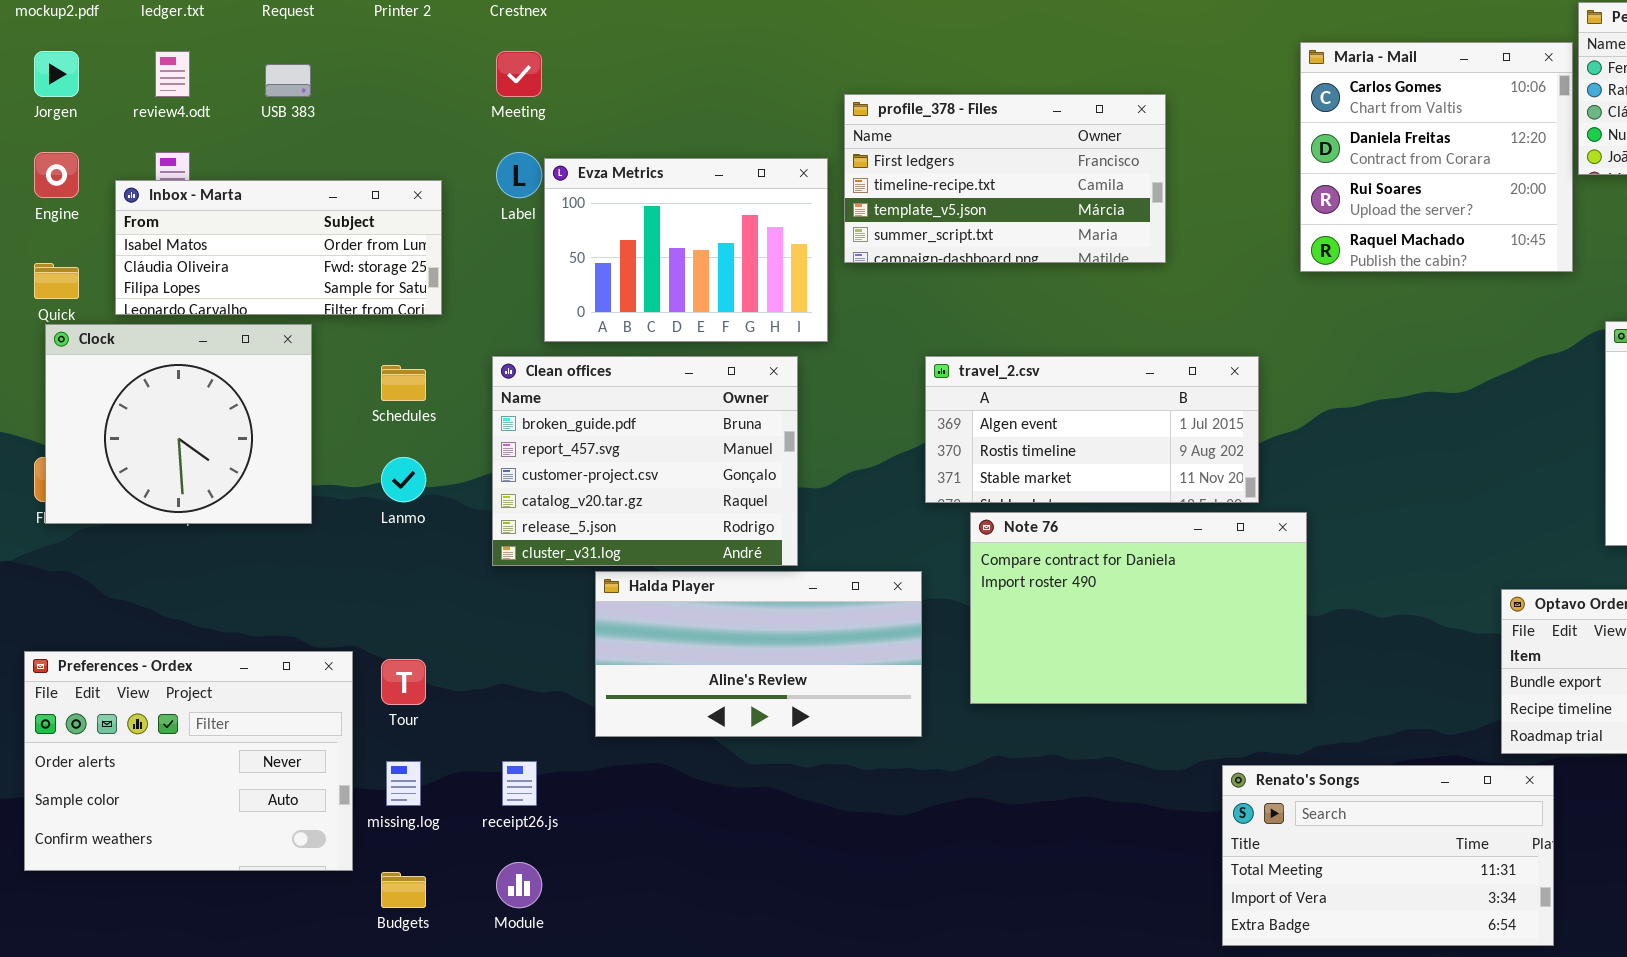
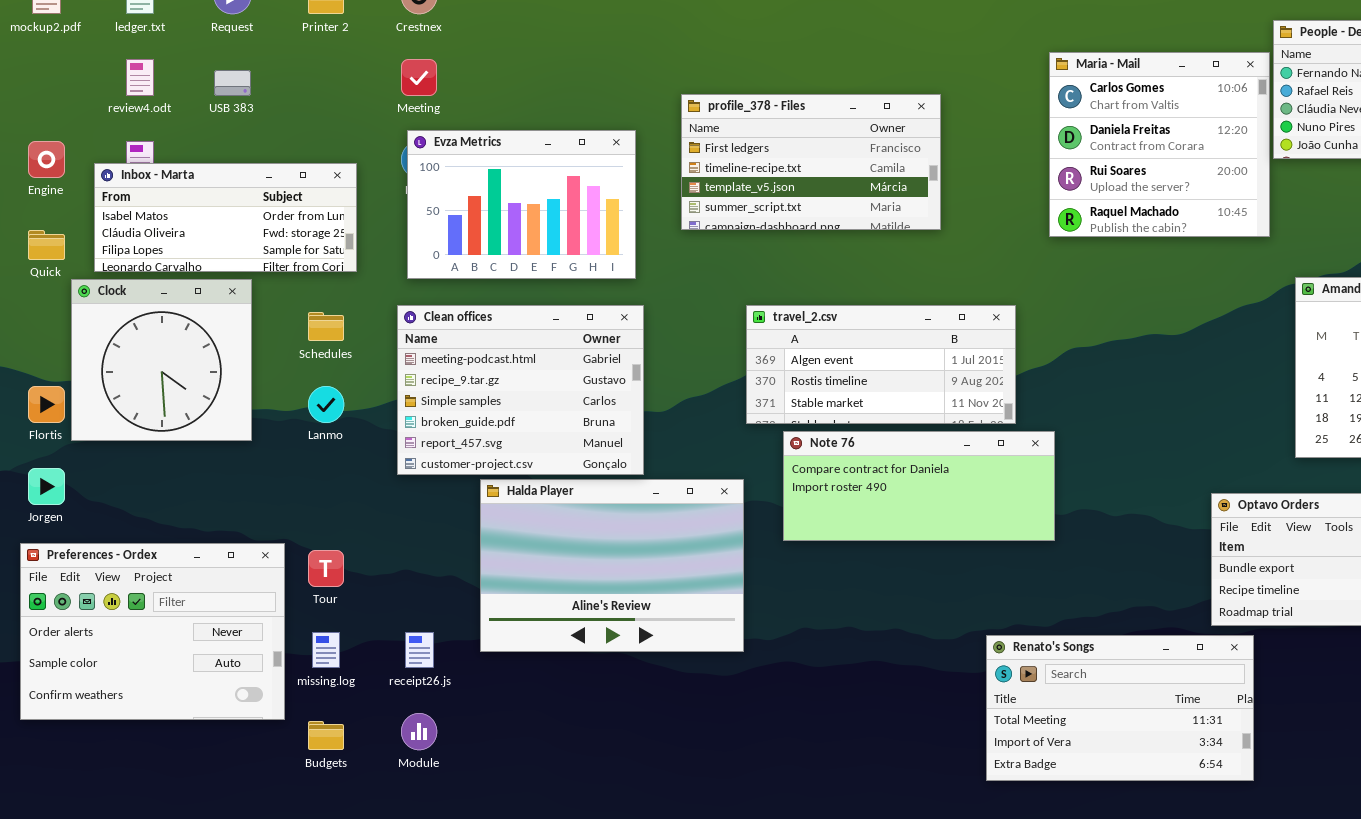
Jorgen: [34,51,79,97] -> [28,468,65,505], moved
Evza Metrics: [544,158,828,342] -> [407,130,636,279], moved
Clock: [45,324,312,524] -> [71,279,252,441], resized
Clean offices: [492,356,798,566] -> [397,305,644,475], scrolled up 3 rows
Note 76: [970,512,1307,704] -> [783,431,1055,541], resized
Halda Player: [595,571,922,737] -> [480,479,744,652], resized

